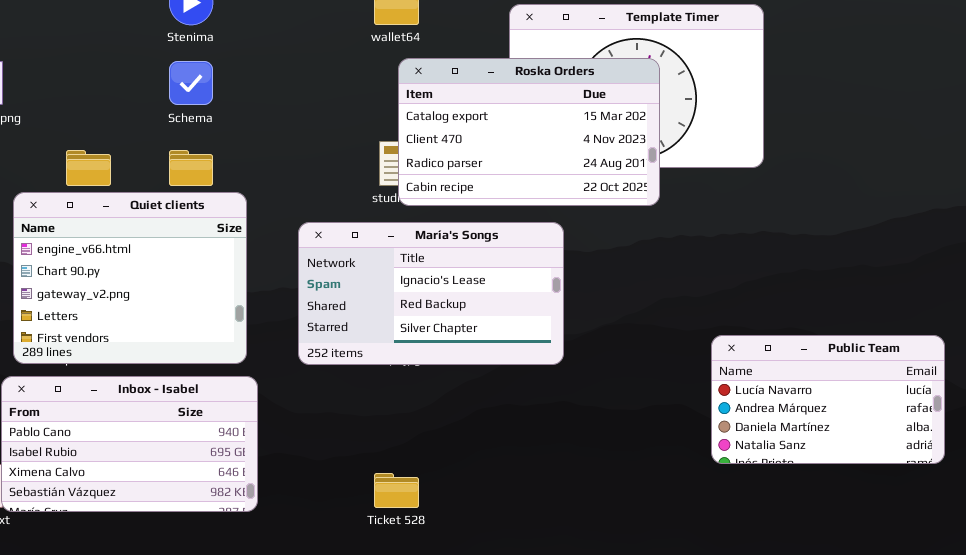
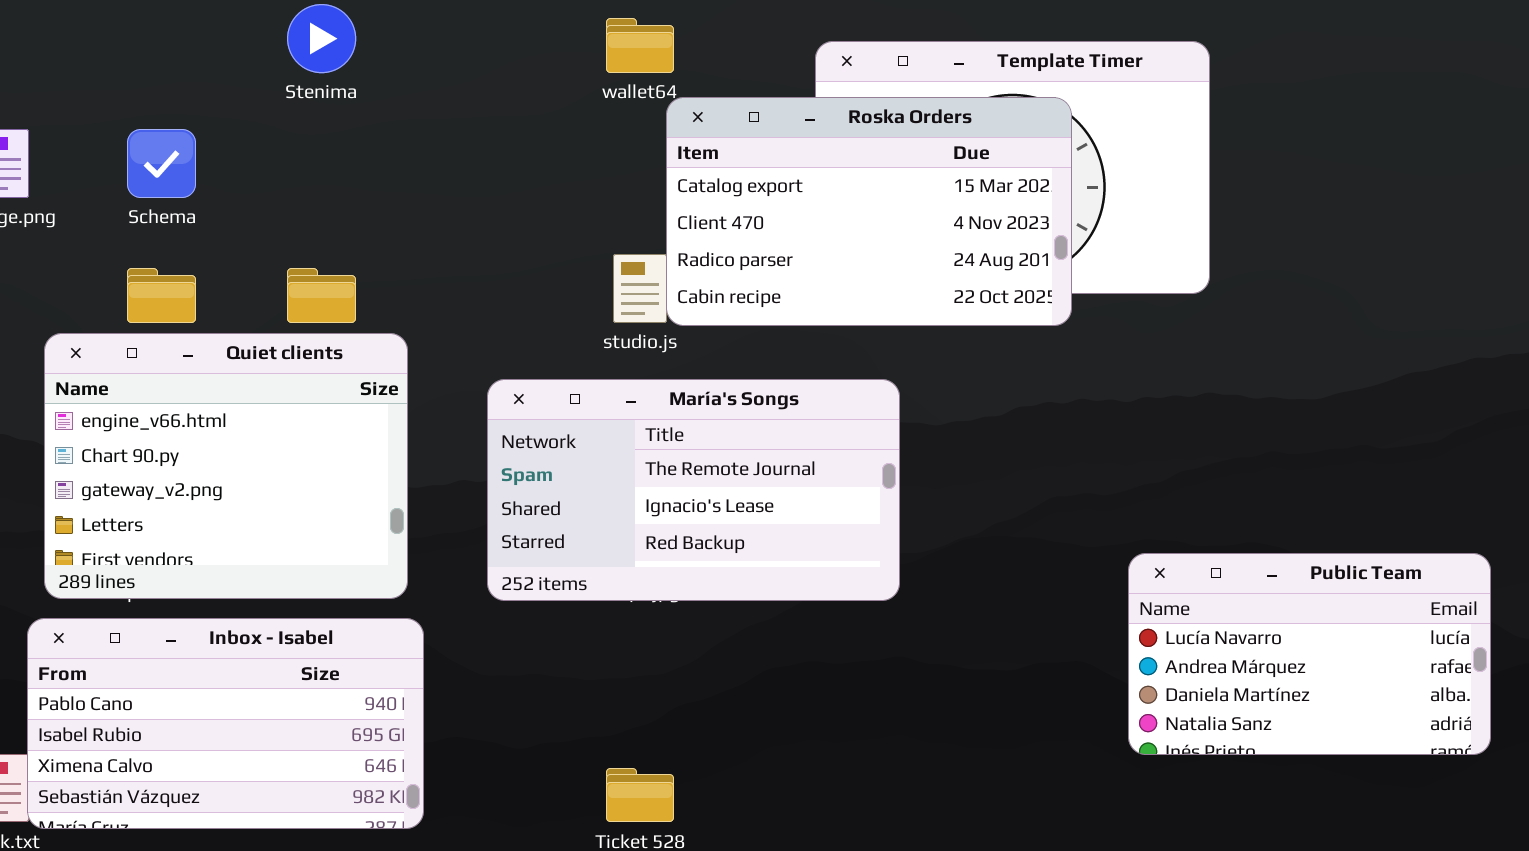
Roska Orders: [398,58,660,206] -> [666,97,1072,326], moved
Schema: [169,61,213,105] -> [127,129,196,198], moved
María's Songs: [298,222,564,365] -> [487,379,900,601], scrolled up 1 row

